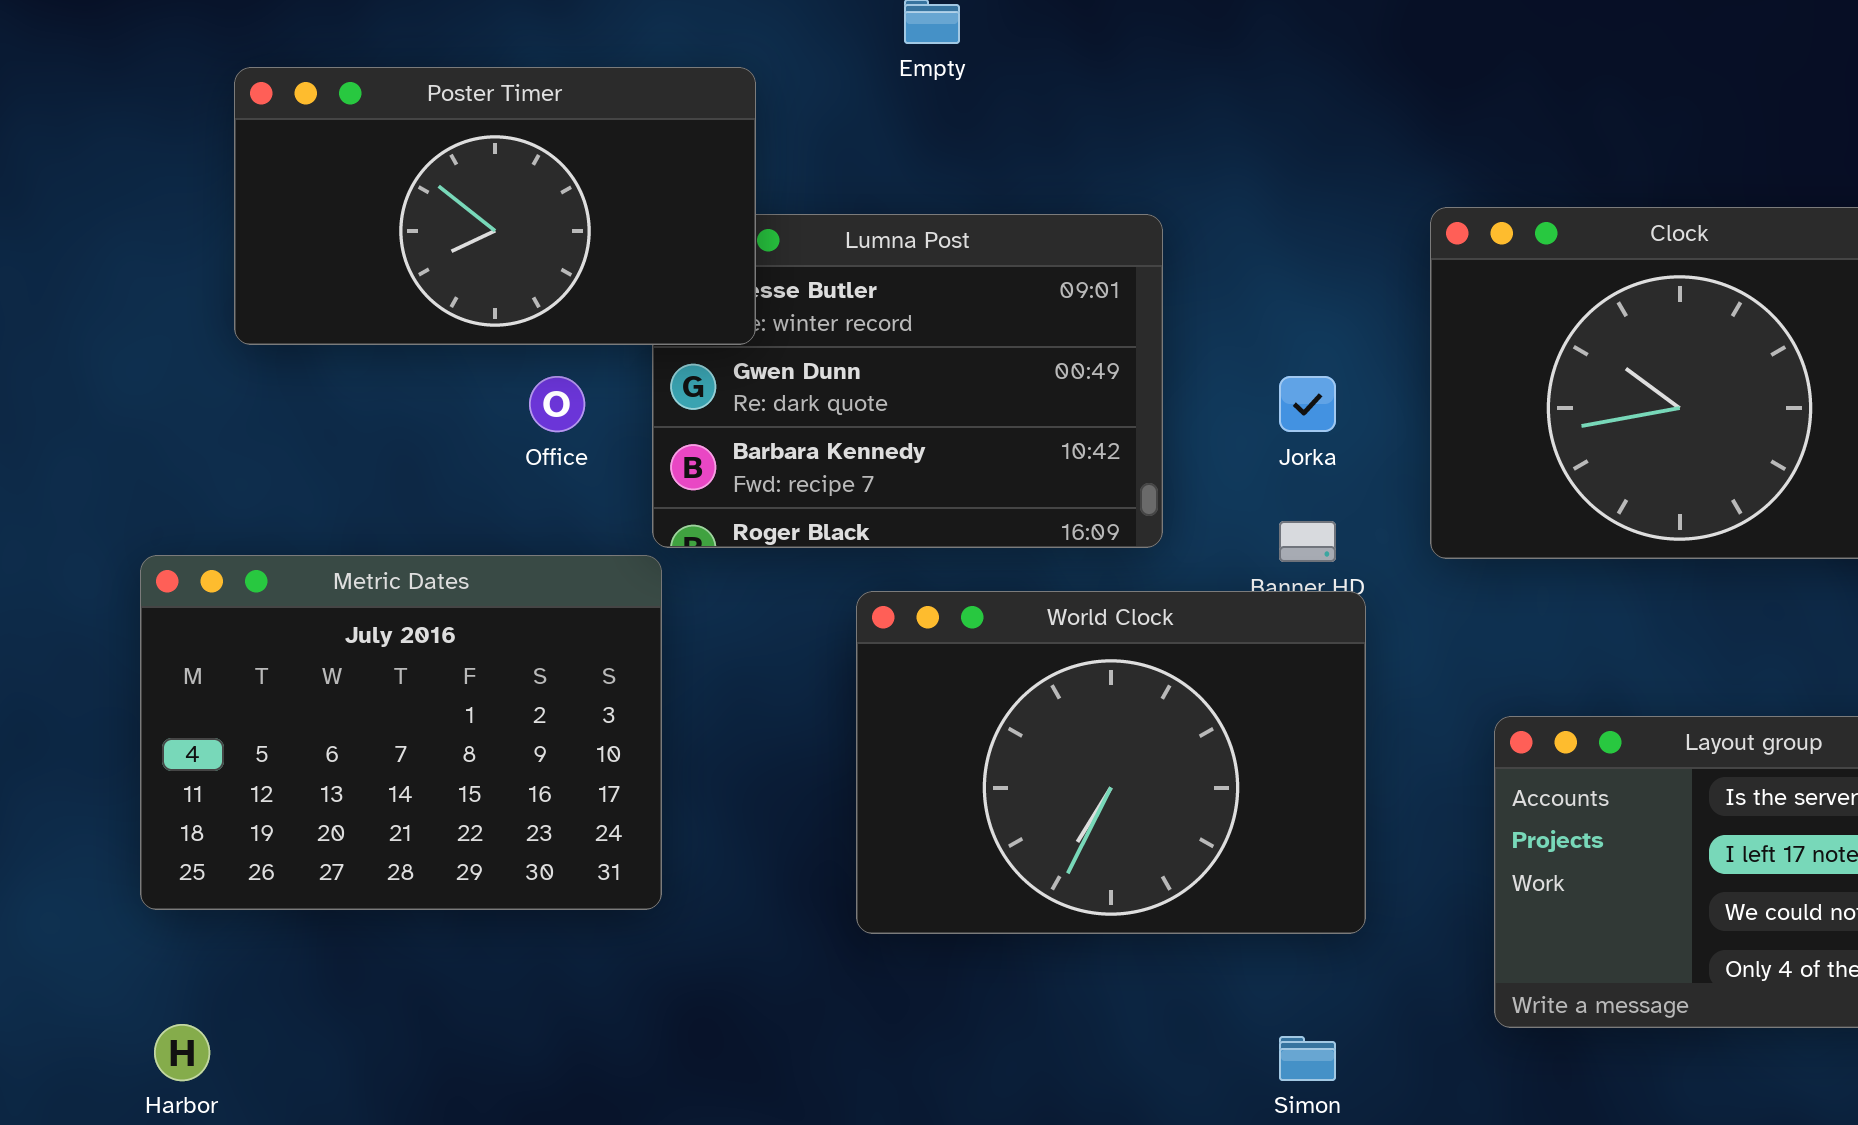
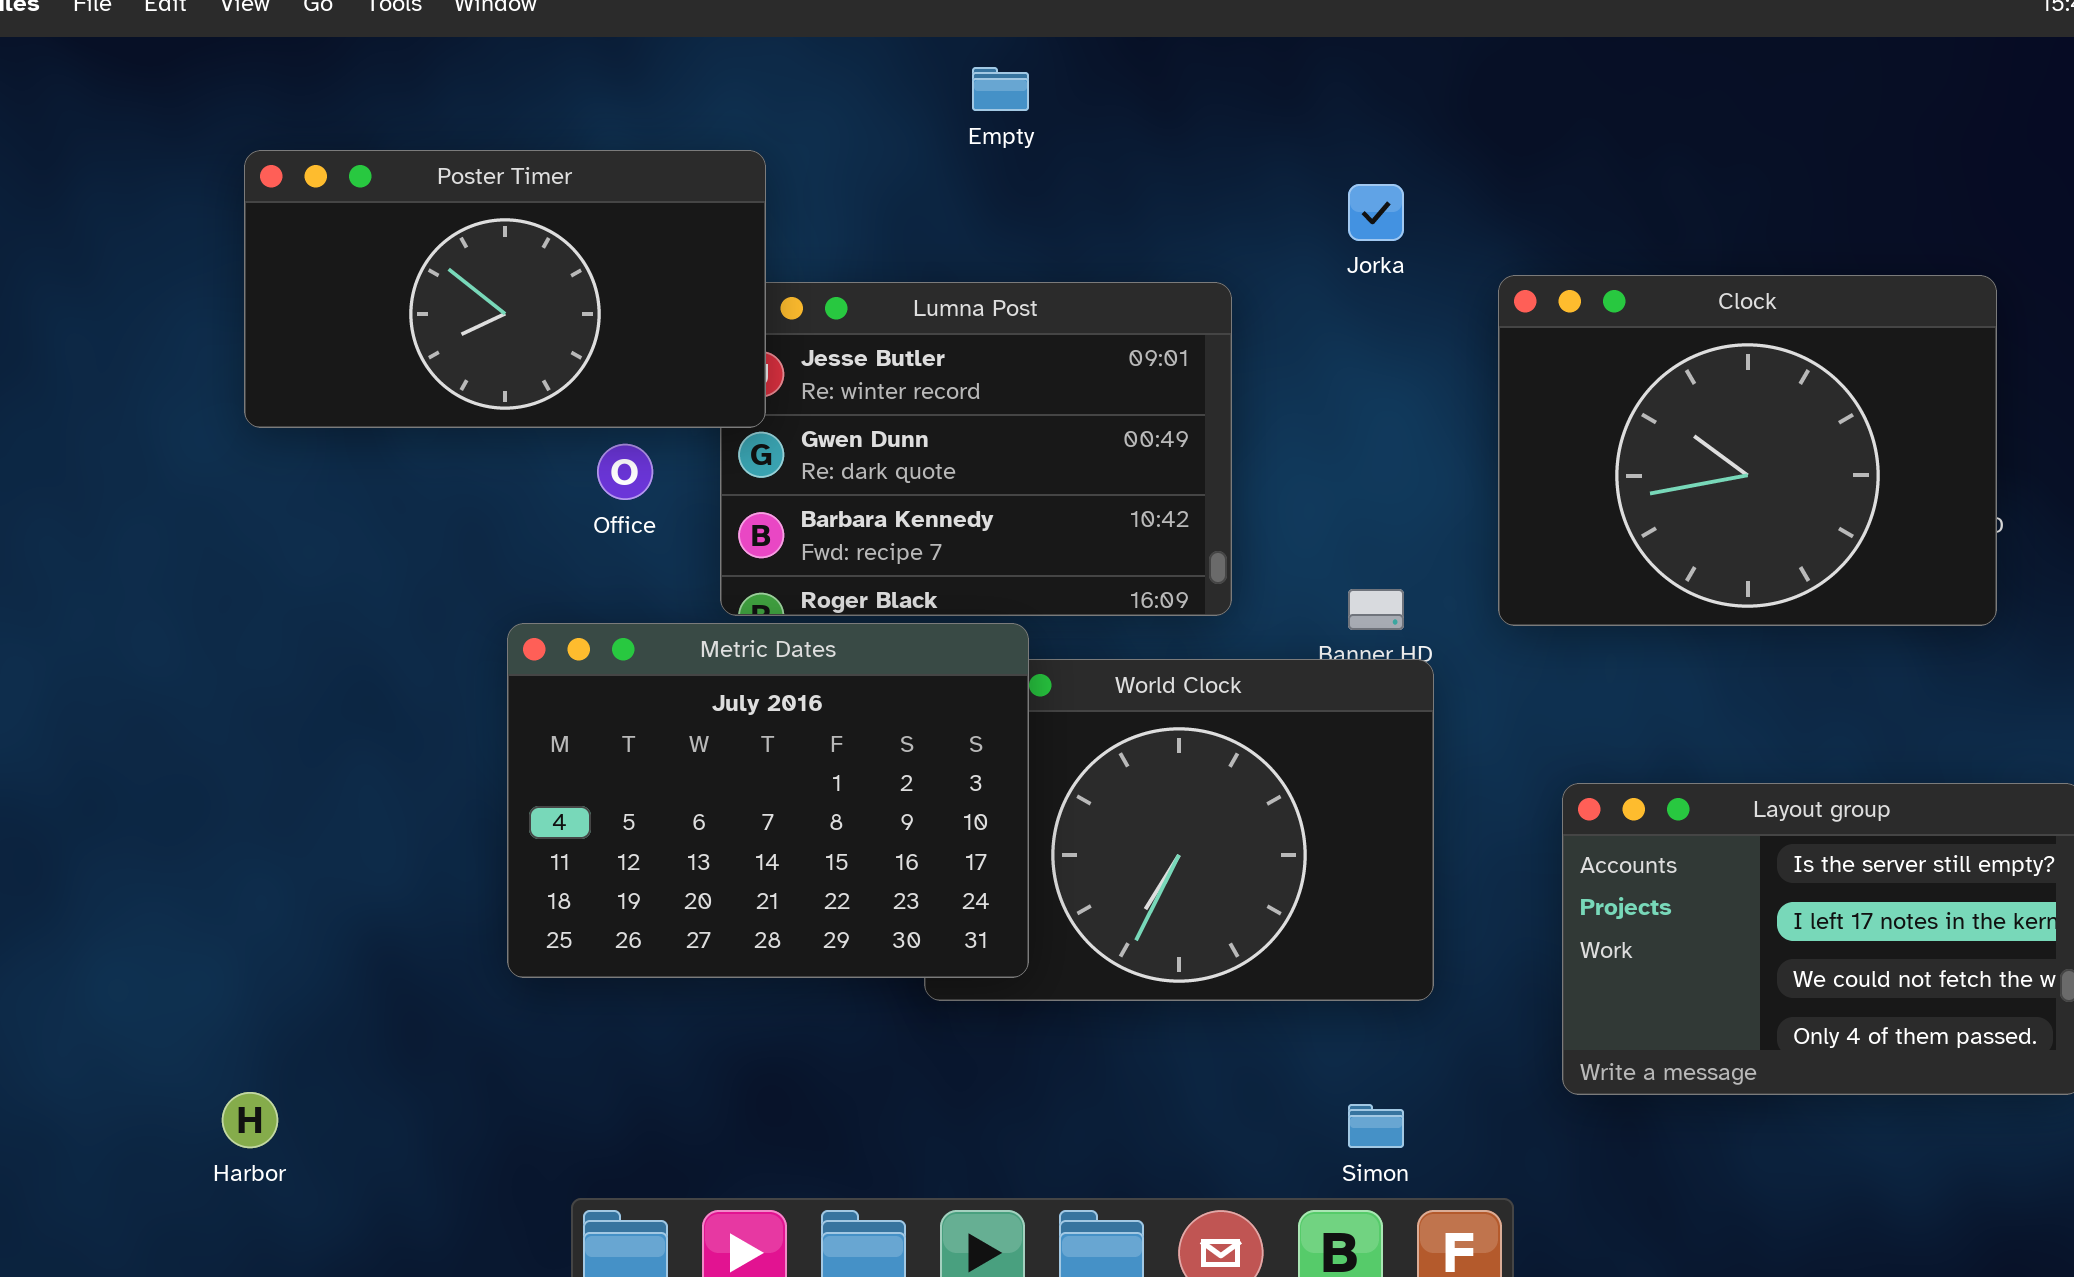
Poster Timer: [234,67,756,345] -> [244,150,766,428], moved
Jorka: [1279,376,1336,432] -> [1348,184,1404,241], moved
Metric Dates: [140,555,662,910] -> [507,623,1029,978], moved

